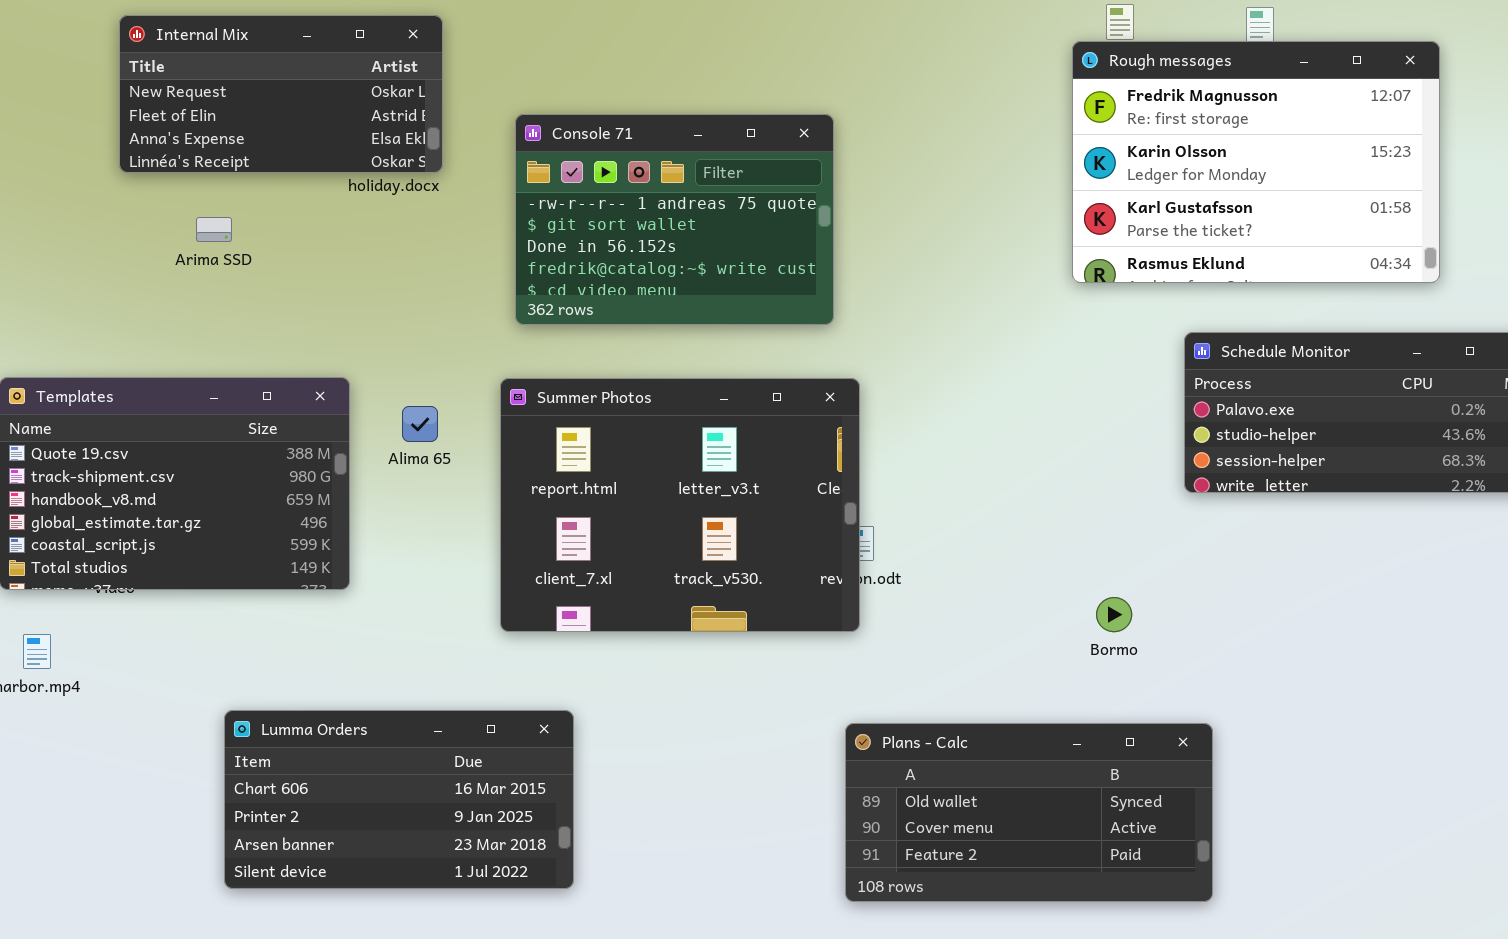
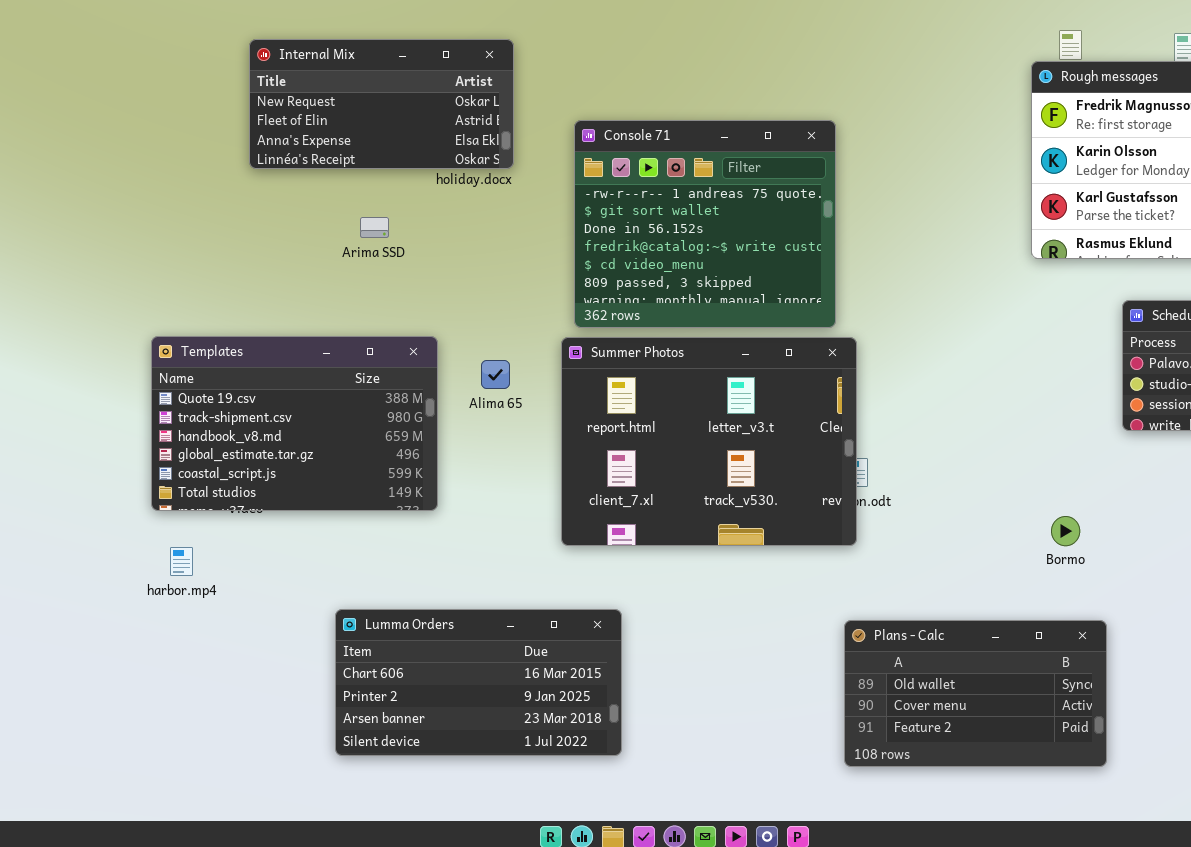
Console 71: [515,114,834,325] -> [574,120,836,328], resized
Arima SSD: [196,217,232,242] -> [360,217,389,238], moved
Plans - Calc: [845,723,1213,902] -> [844,620,1107,767], resized

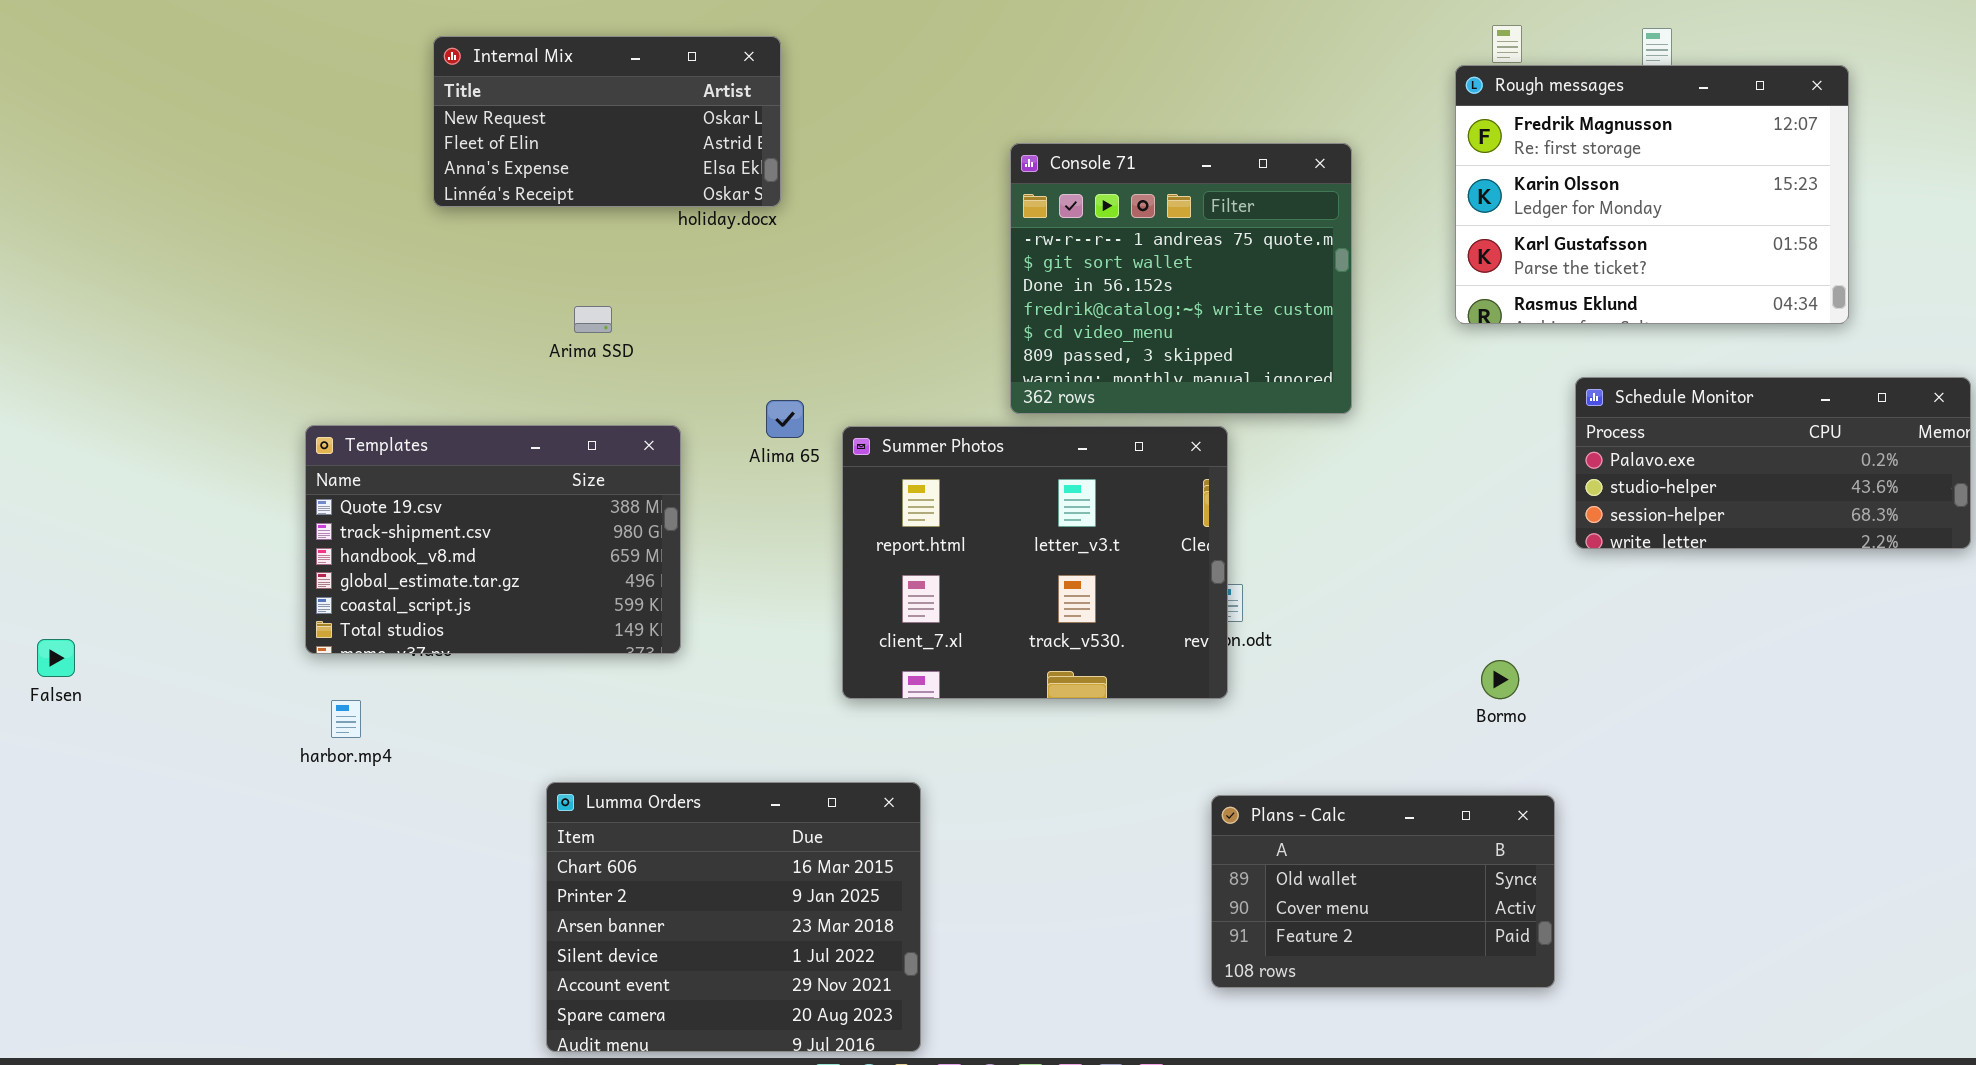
Console 71: [574,120,836,328] -> [1010,143,1352,414], moved
Arima SSD: [360,217,389,238] -> [574,306,612,333], moved
Alima 65: [481,360,510,389] -> [766,400,804,438], moved
Lumma Orders: [335,609,622,756] -> [546,782,921,1052], resized

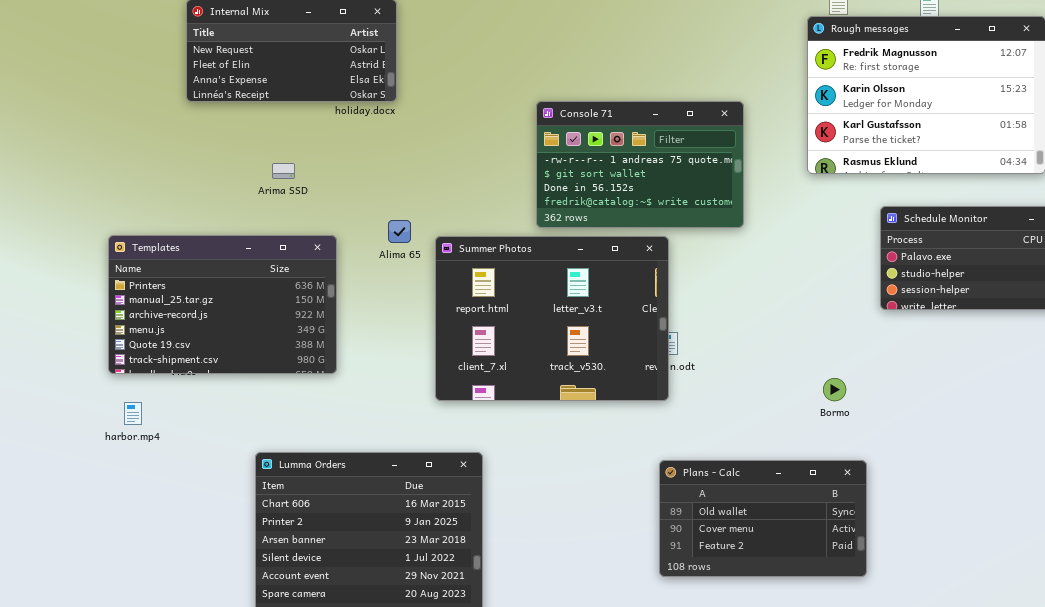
Console 71: [1010,143,1352,414] -> [536,101,744,228], resized
Templates: [305,425,681,654] -> [108,235,337,374], scrolled up 4 rows

